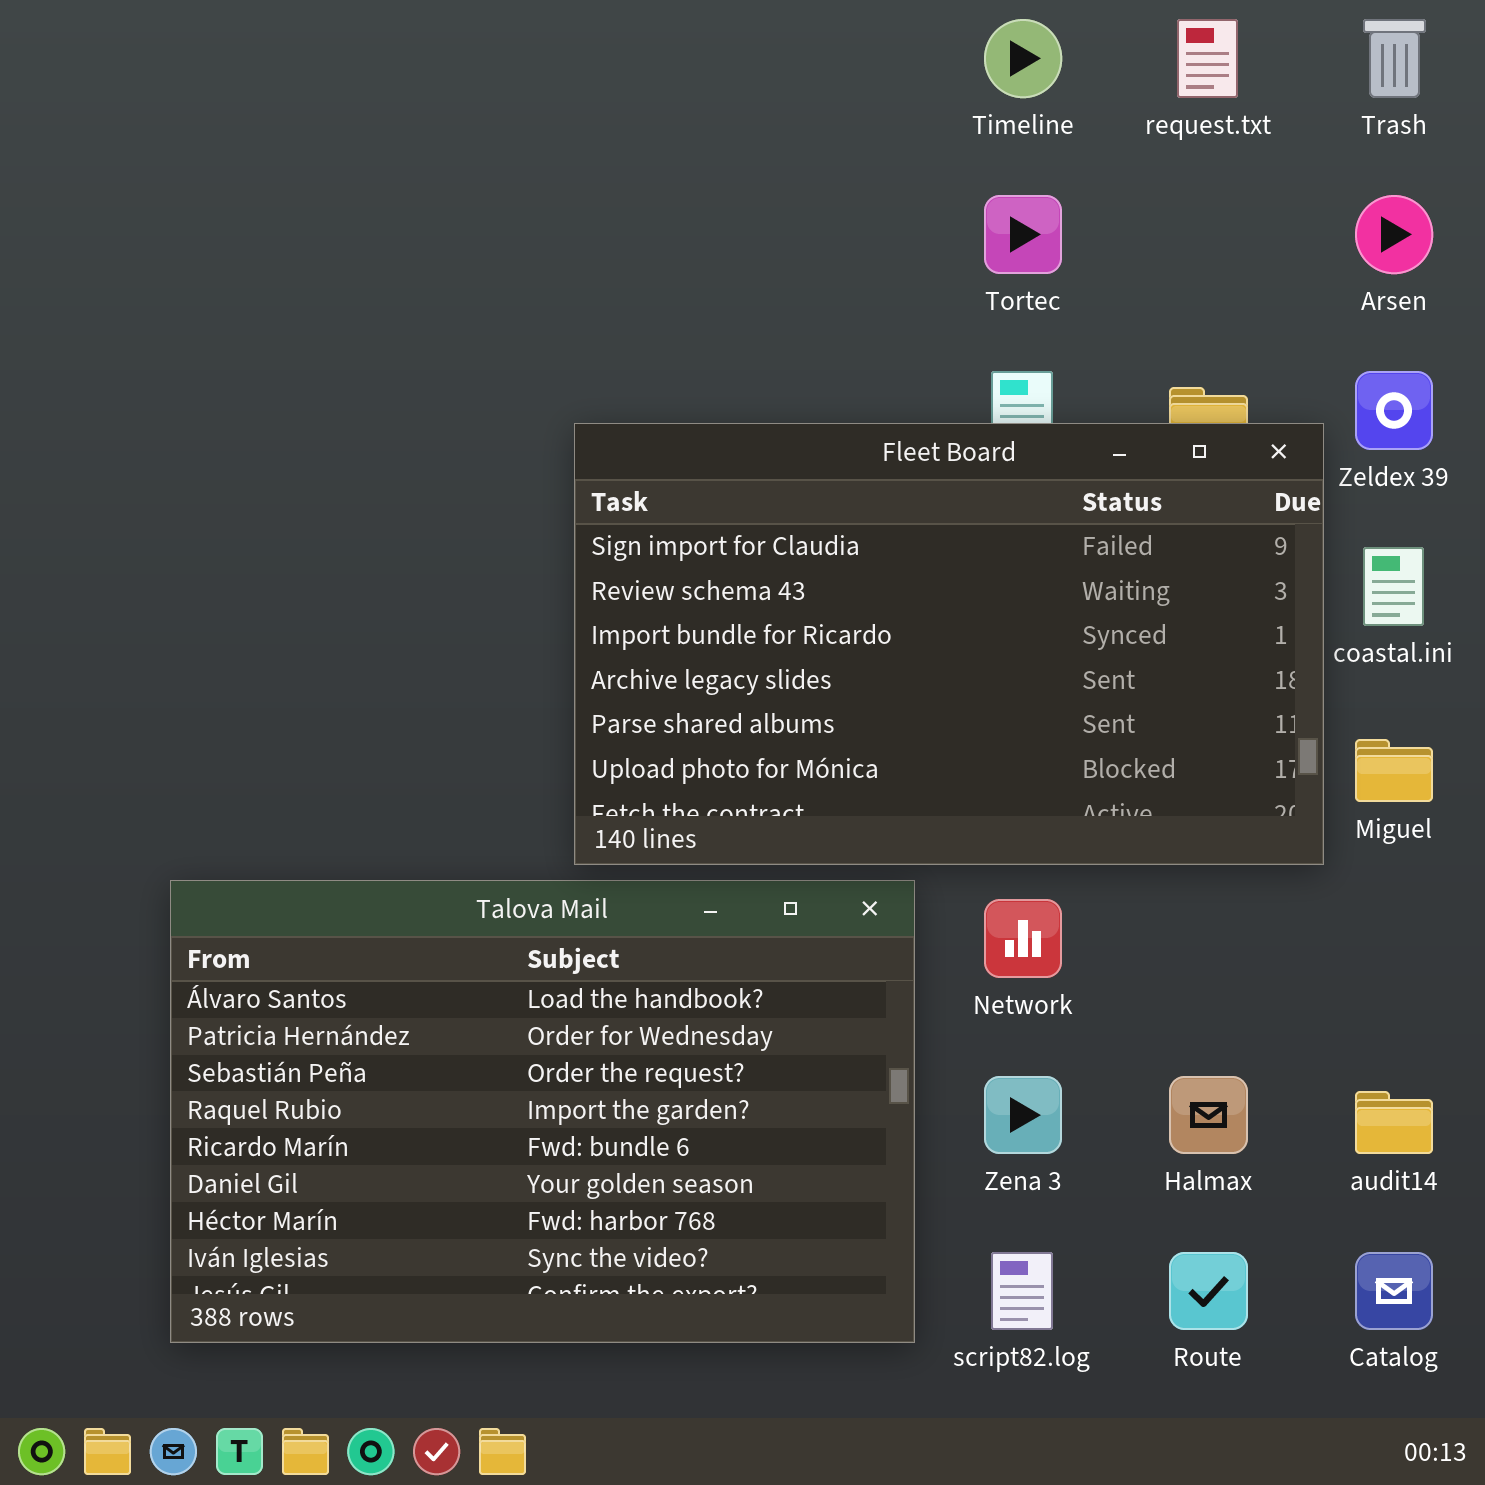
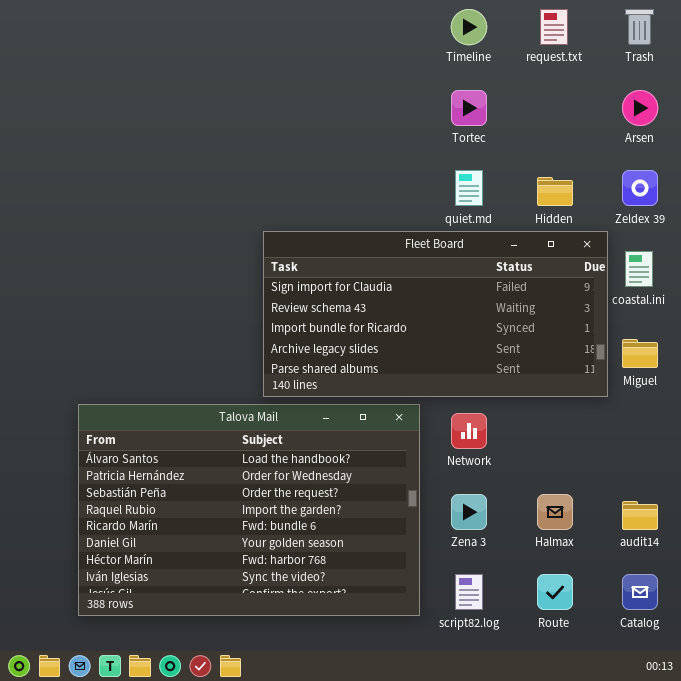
Fleet Board: [574,423,1324,865] -> [263,231,608,397], resized

